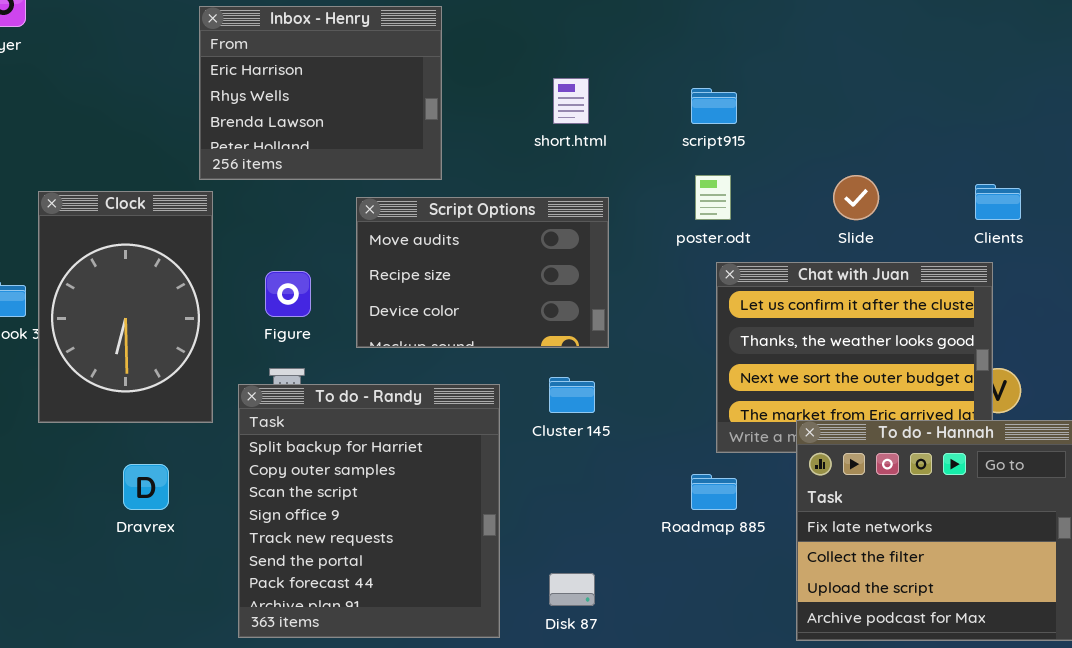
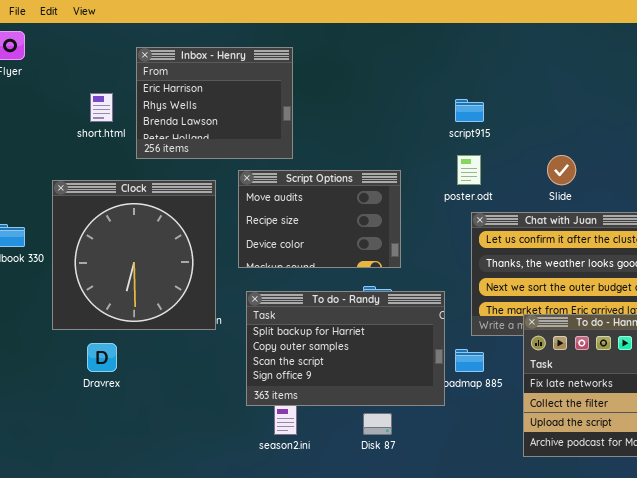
short.html: [553,78,589,124] -> [90,93,113,122], moved
Clock: [38,191,213,423] -> [52,180,216,330], moved, resized
To do - Randy: [238,384,500,638] -> [246,291,445,406], moved, resized

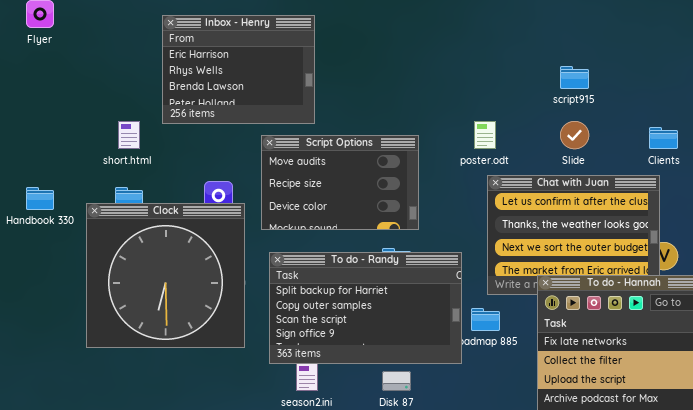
short.html: [90,93,113,122] -> [118,121,140,149], moved
script915: [455,99,484,122] -> [560,66,589,89], moved
Clock: [52,180,216,330] -> [86,203,245,348], moved

